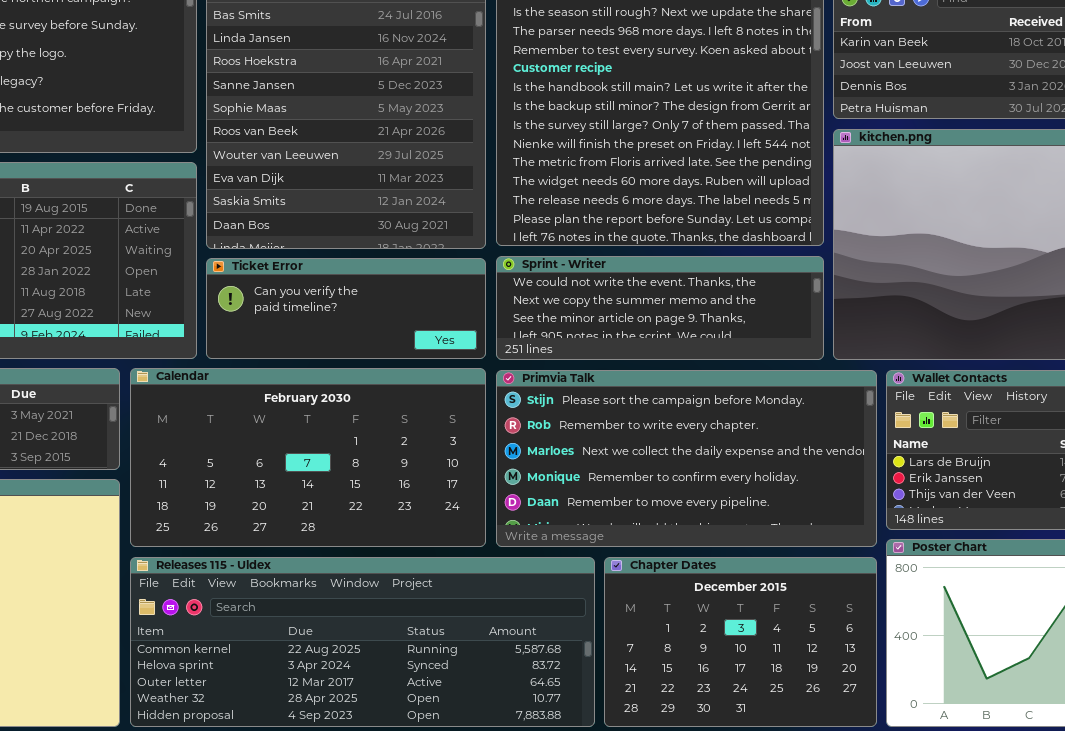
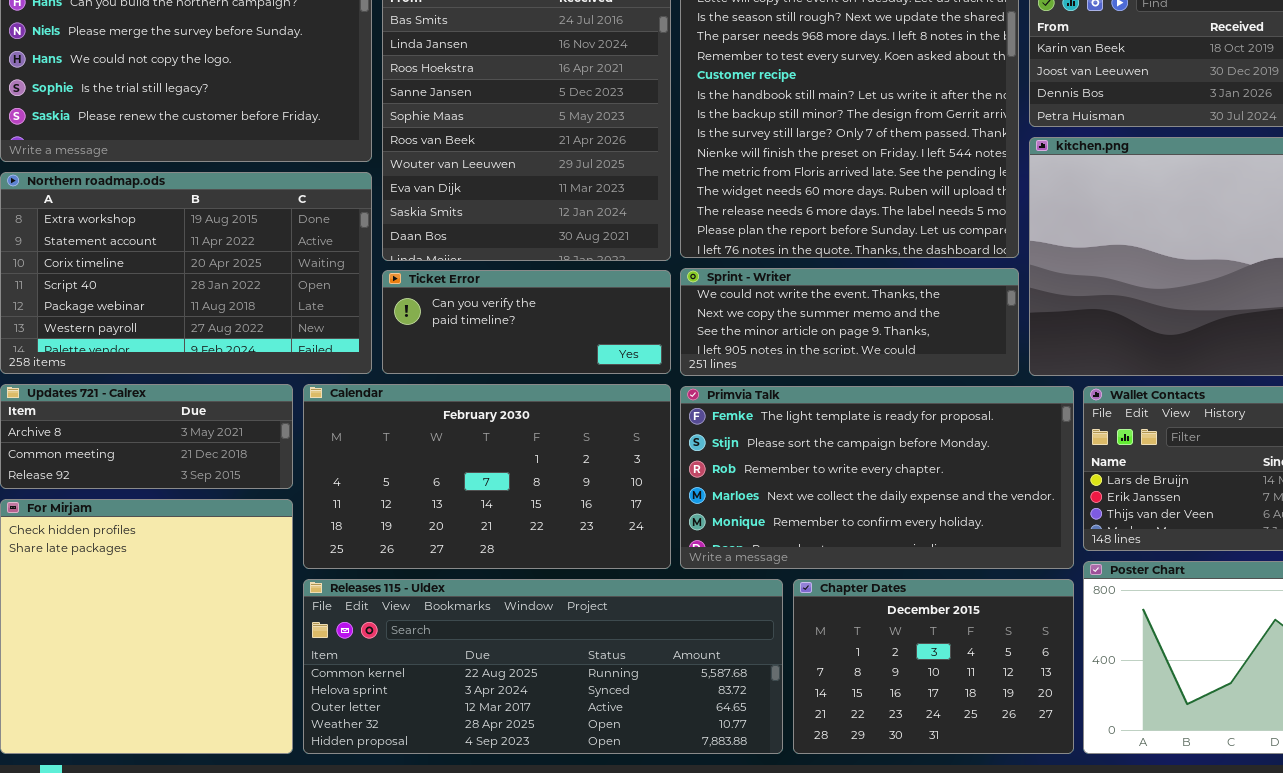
Primvia Talk: [496,370,877,547] -> [680,386,1074,569], scrolled up 1 row

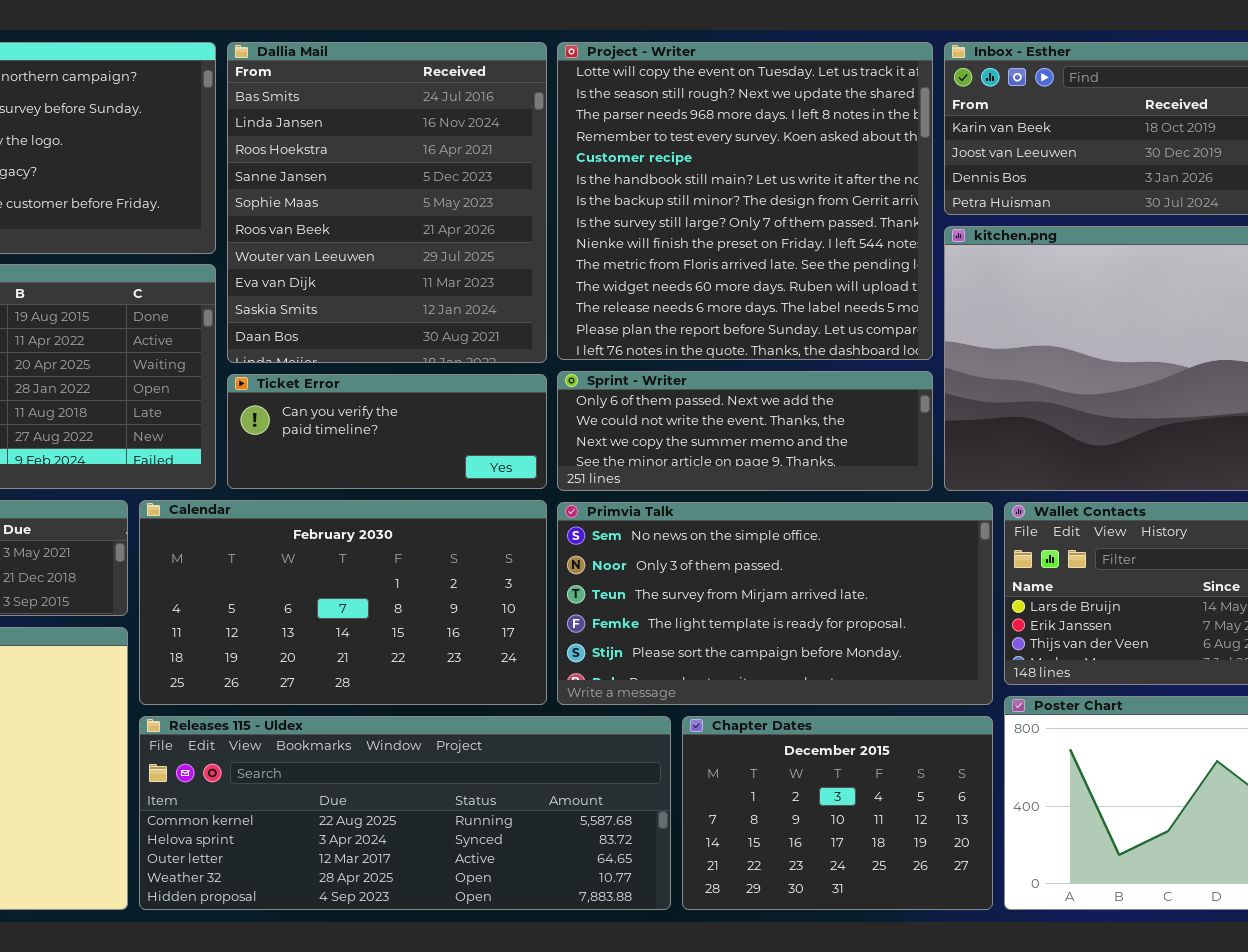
Sprint - Writer: [680,268,1019,376] -> [557,371,933,491], scrolled up 1 row
Primvia Talk: [680,386,1074,569] -> [557,502,993,705], scrolled up 3 rows

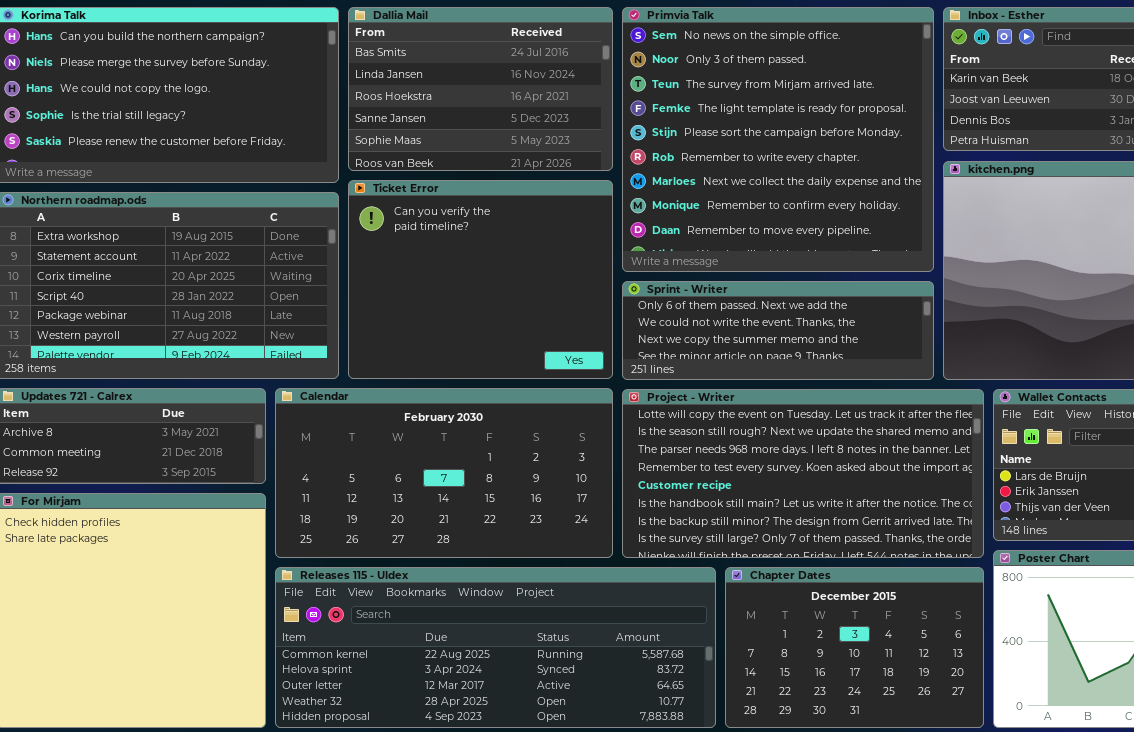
Dallia Mail: [227,42,547,363] -> [348,7,613,171], resized
Project - Writer: [557,42,933,360] -> [622,389,984,558], moved, resized
Ticket Error: [227,374,547,489] -> [348,180,613,379], resized
Primvia Talk: [557,502,993,705] -> [622,7,934,272], moved, resized

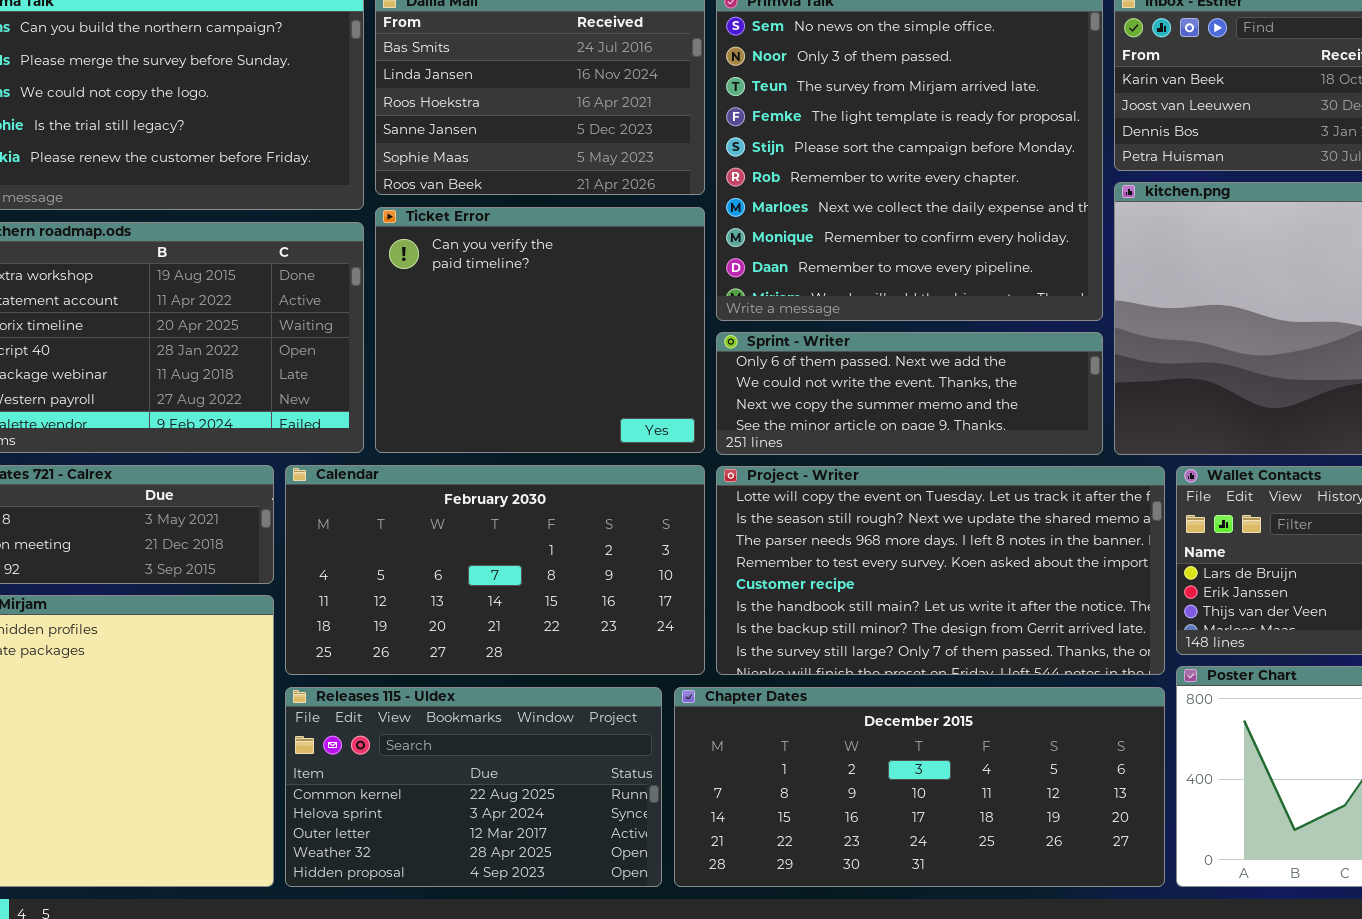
Releases 115 - Uldex: [275,567,716,728] -> [285,687,662,887], resized
Chapter Dates: [725,567,984,728] -> [674,687,1165,887], resized

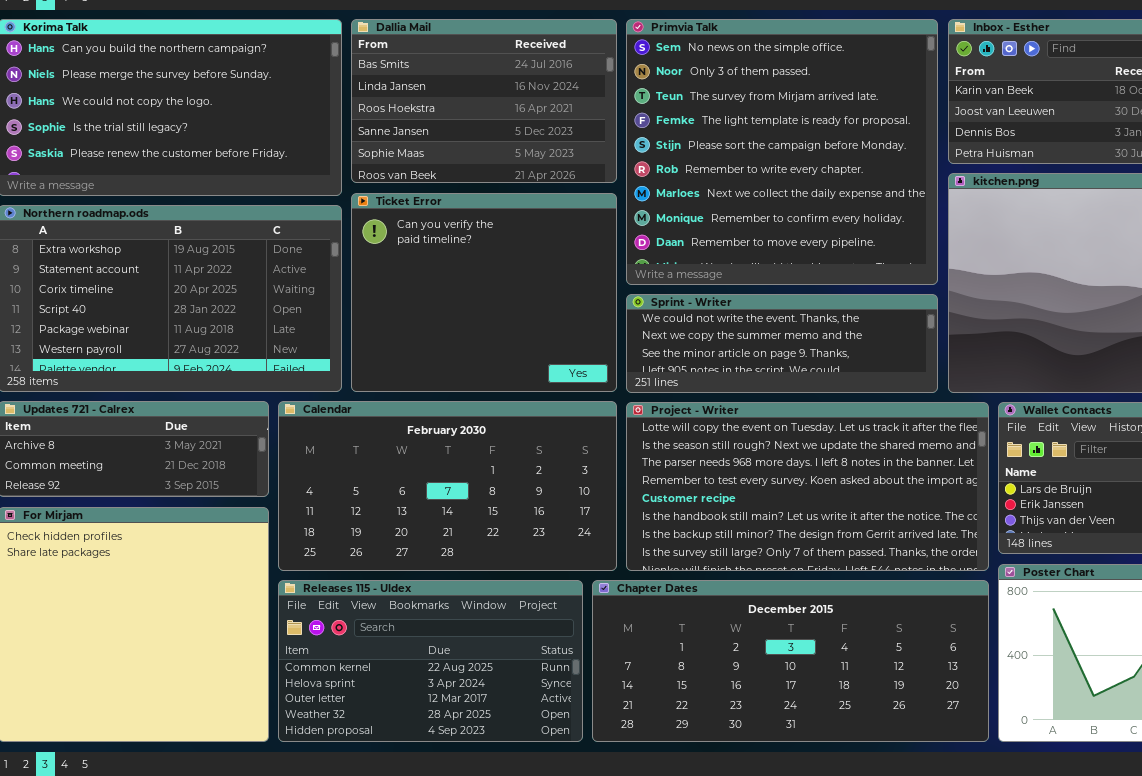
Sprint - Writer: [716,332,1103,455] -> [626,294,938,393], scrolled down 1 row

